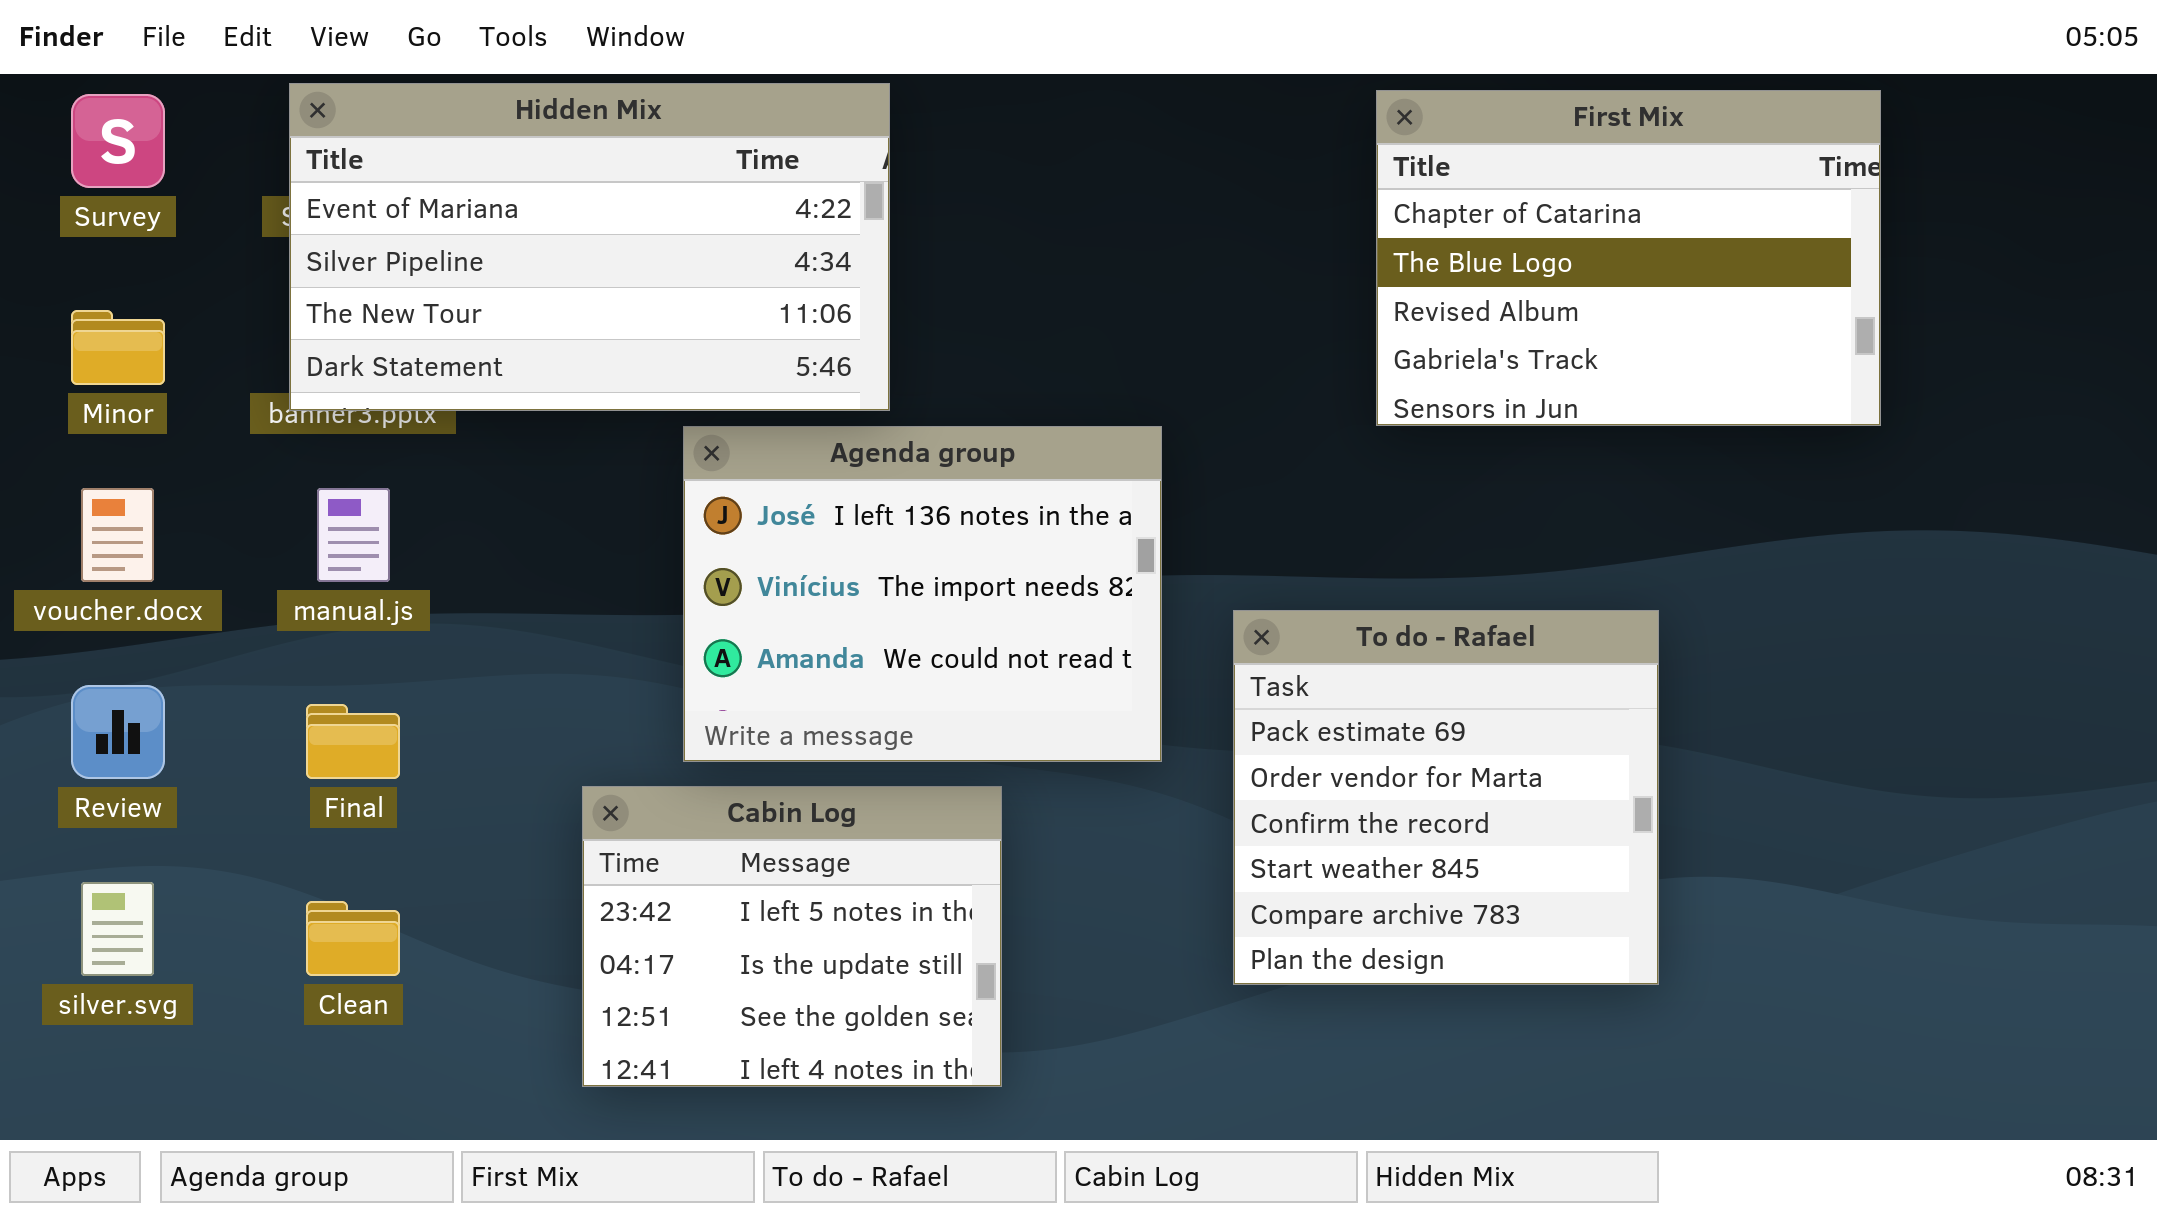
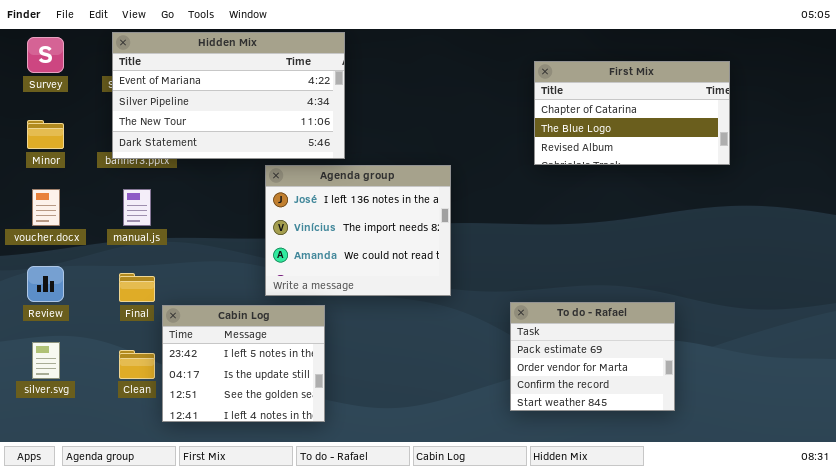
First Mix: [1376,90,1881,426] -> [534,61,730,165], resized
To do - Rafael: [1233,610,1659,985] -> [510,302,675,411], moved, resized
Cabin Log: [582,786,1002,1087] -> [162,305,325,422], moved

